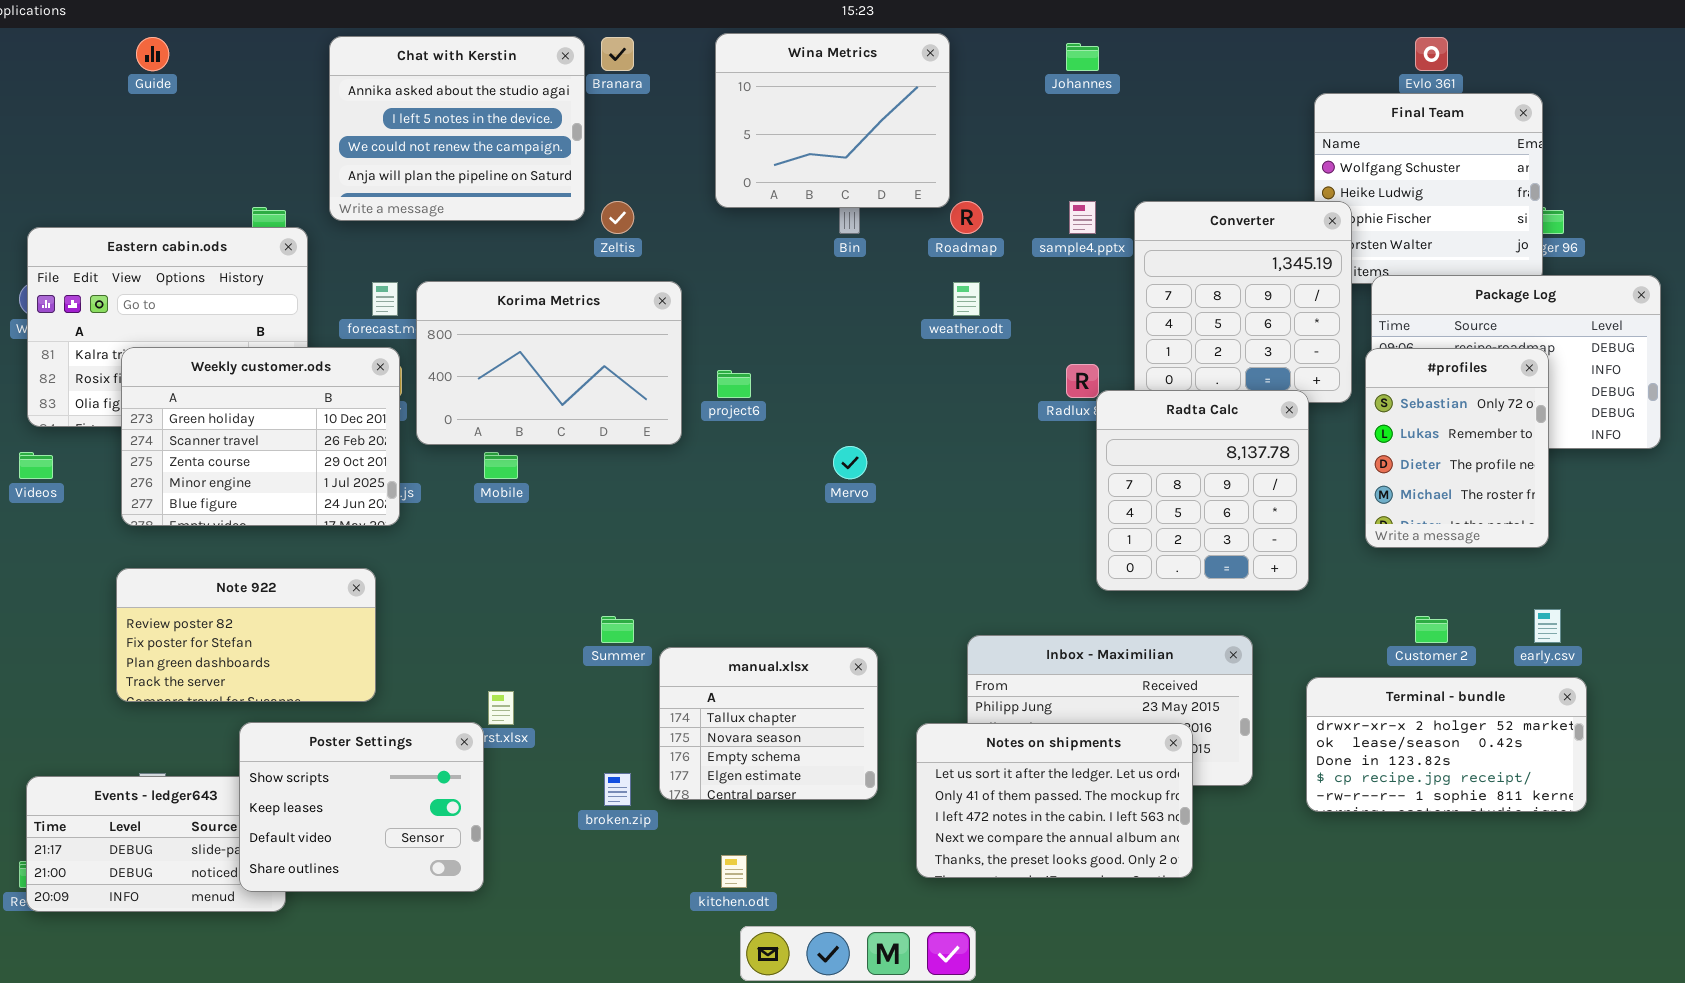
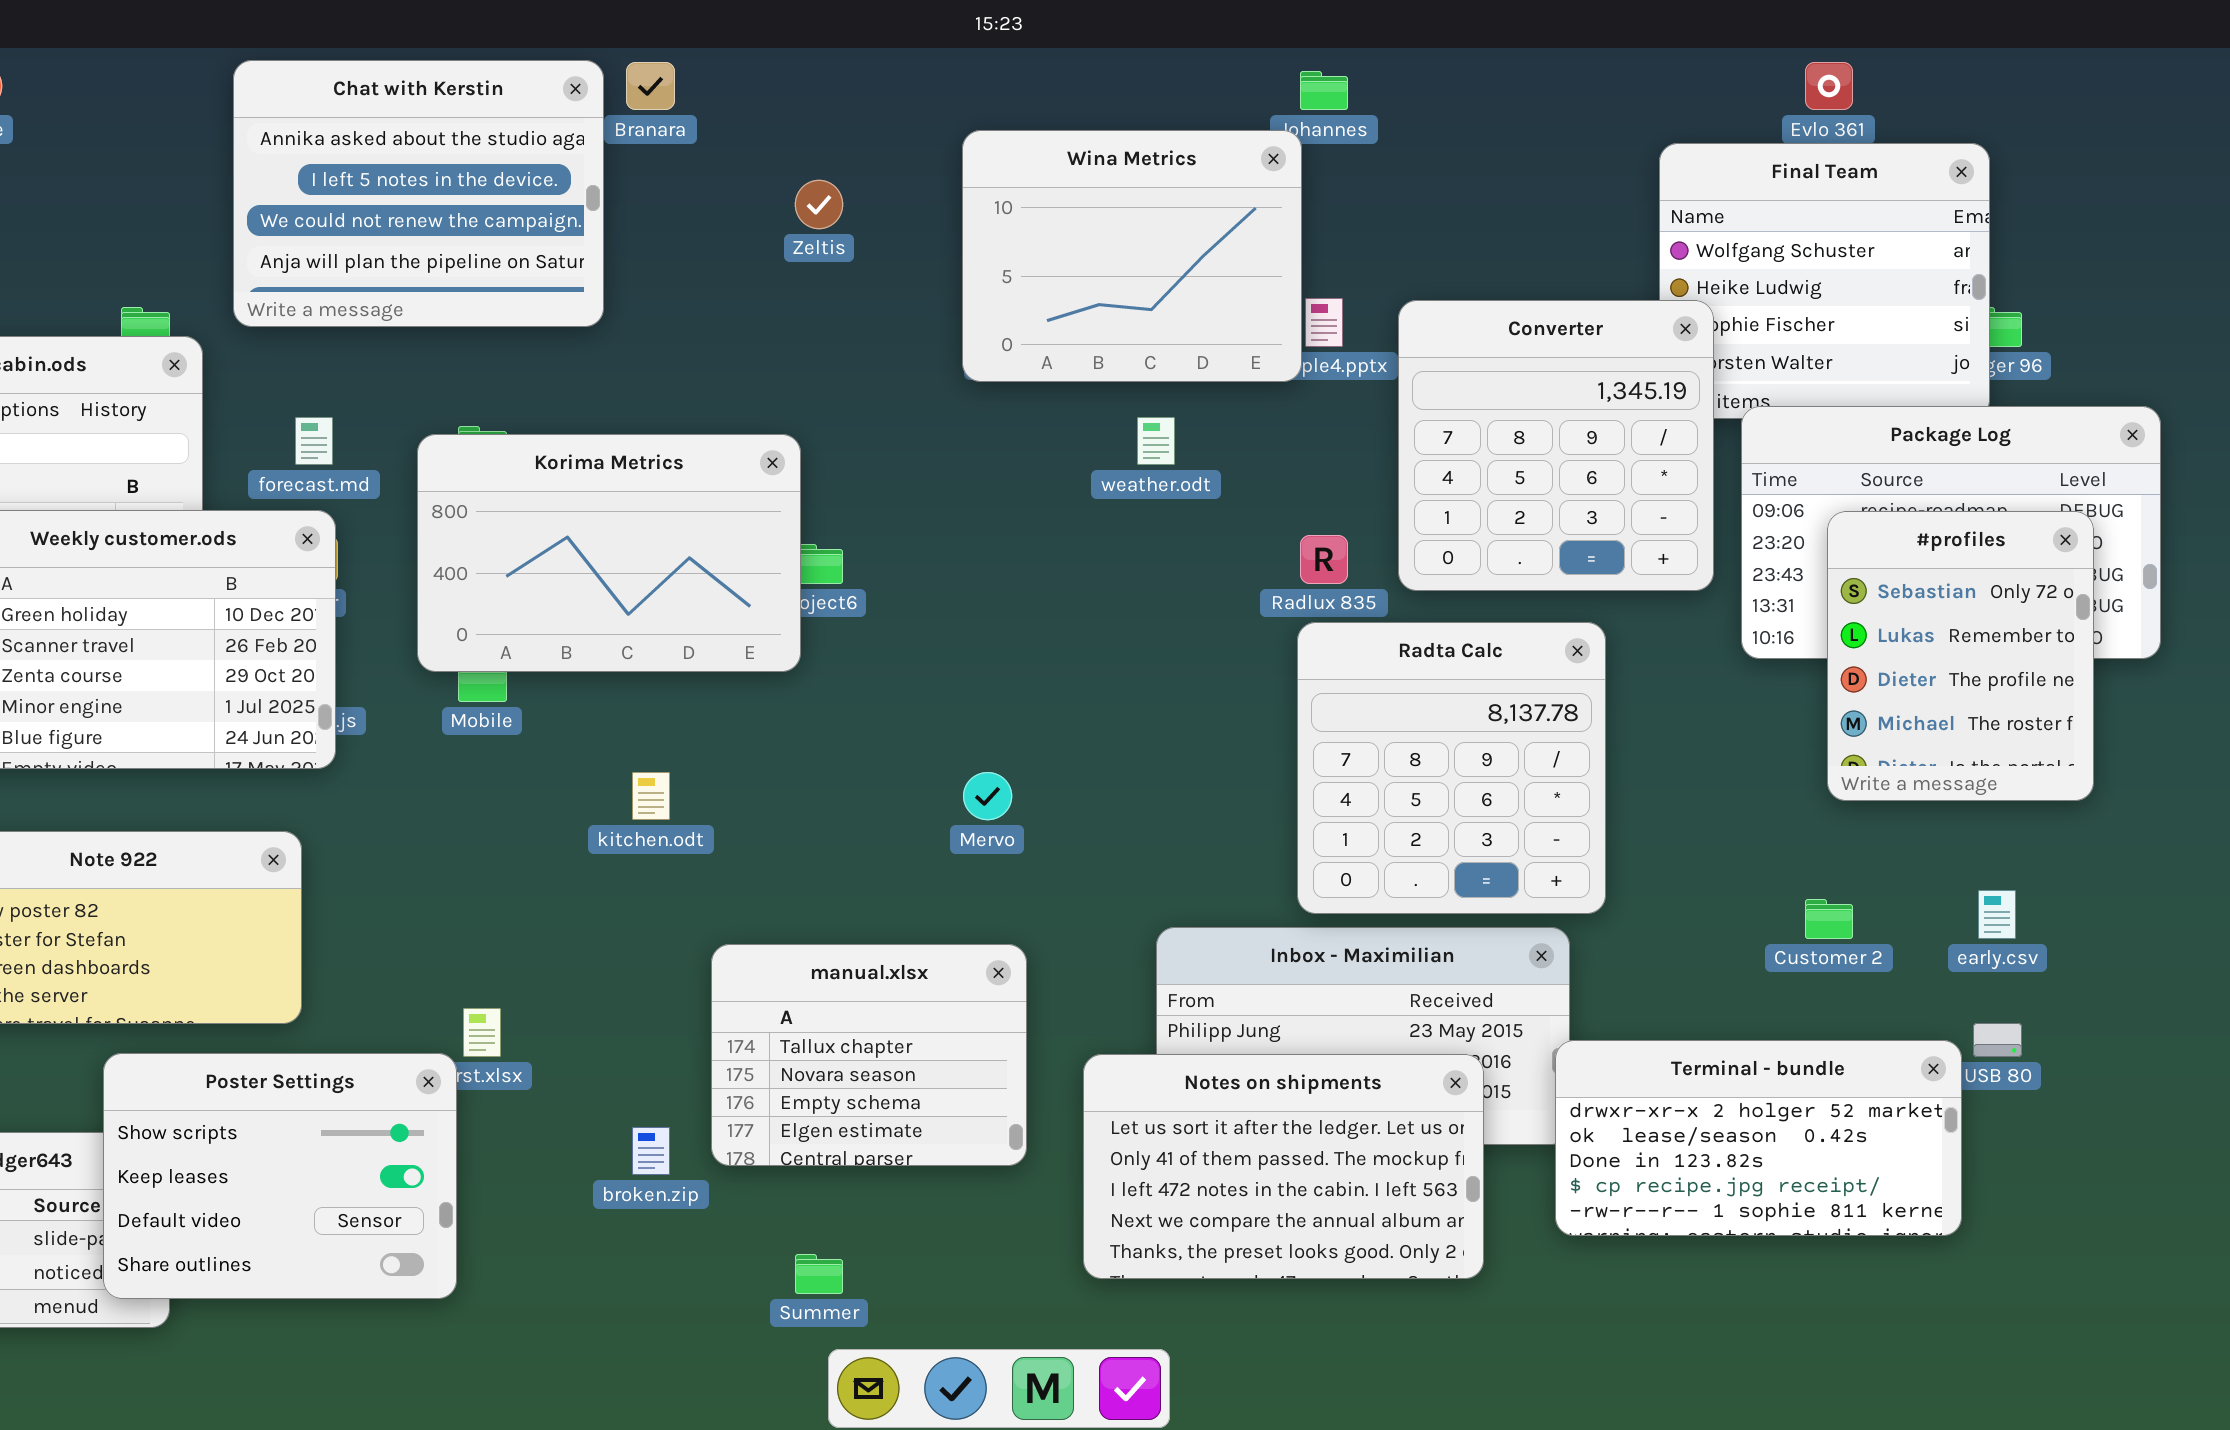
Wina Metrics: [715,33,950,208] -> [962,130,1302,382], moved
Zeltis: [601,201,634,234] -> [795,180,843,229], moved
Korima Metrics: [416,281,682,445] -> [417,434,801,672], moved
#profiles: [1365,348,1549,548] -> [1827,511,2094,801], moved
Radta Calc: [1096,390,1309,591] -> [1297,622,1606,914], moved
Mervo: [833,446,867,479] -> [963,772,1012,820], moved
Summer: [601,616,634,643] -> [795,1254,843,1294], moved
Terminal - bundle: [1306,677,1587,812] -> [1555,1040,1962,1236], moved
kitchen.odt: [721,855,747,888] -> [632,772,670,820], moved

